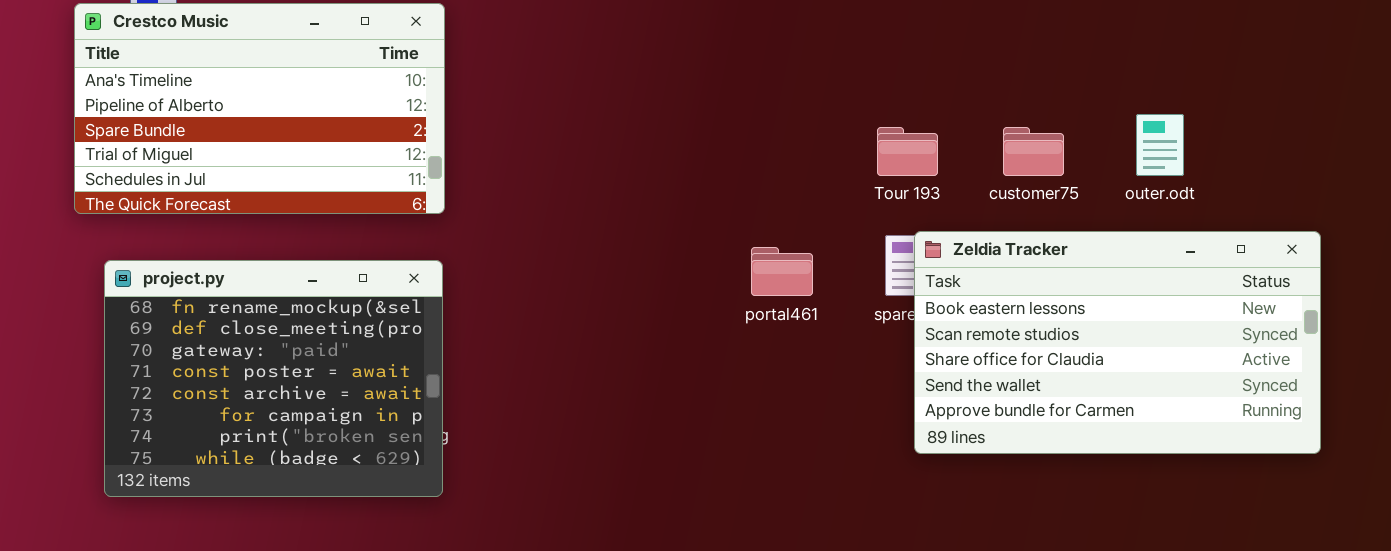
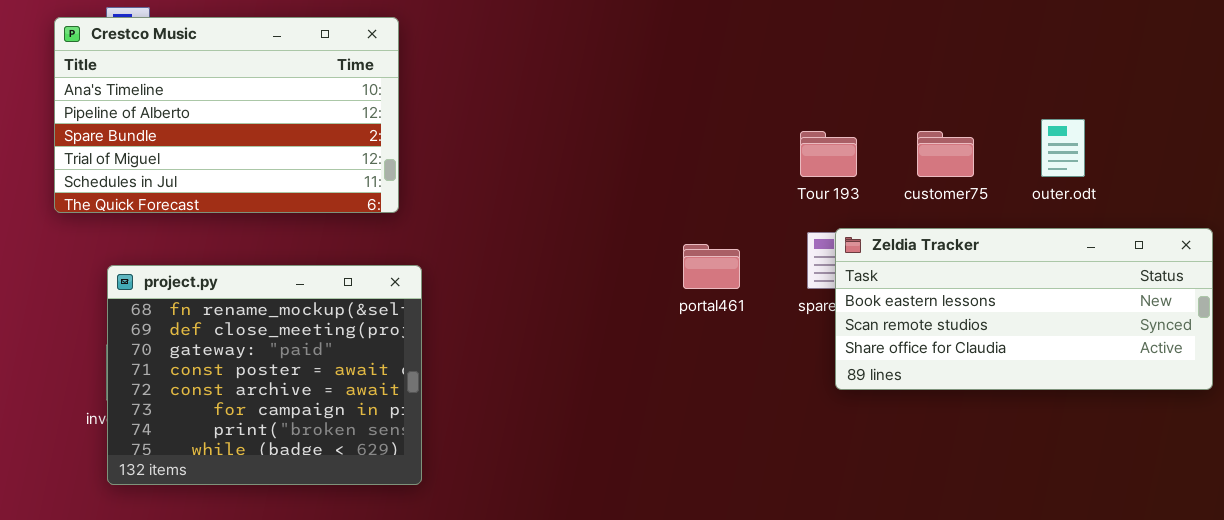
Zeldia Tracker: [914,231,1321,454] -> [835,228,1213,390], resized
project.py: [104,260,443,497] -> [107,265,422,485], moved

